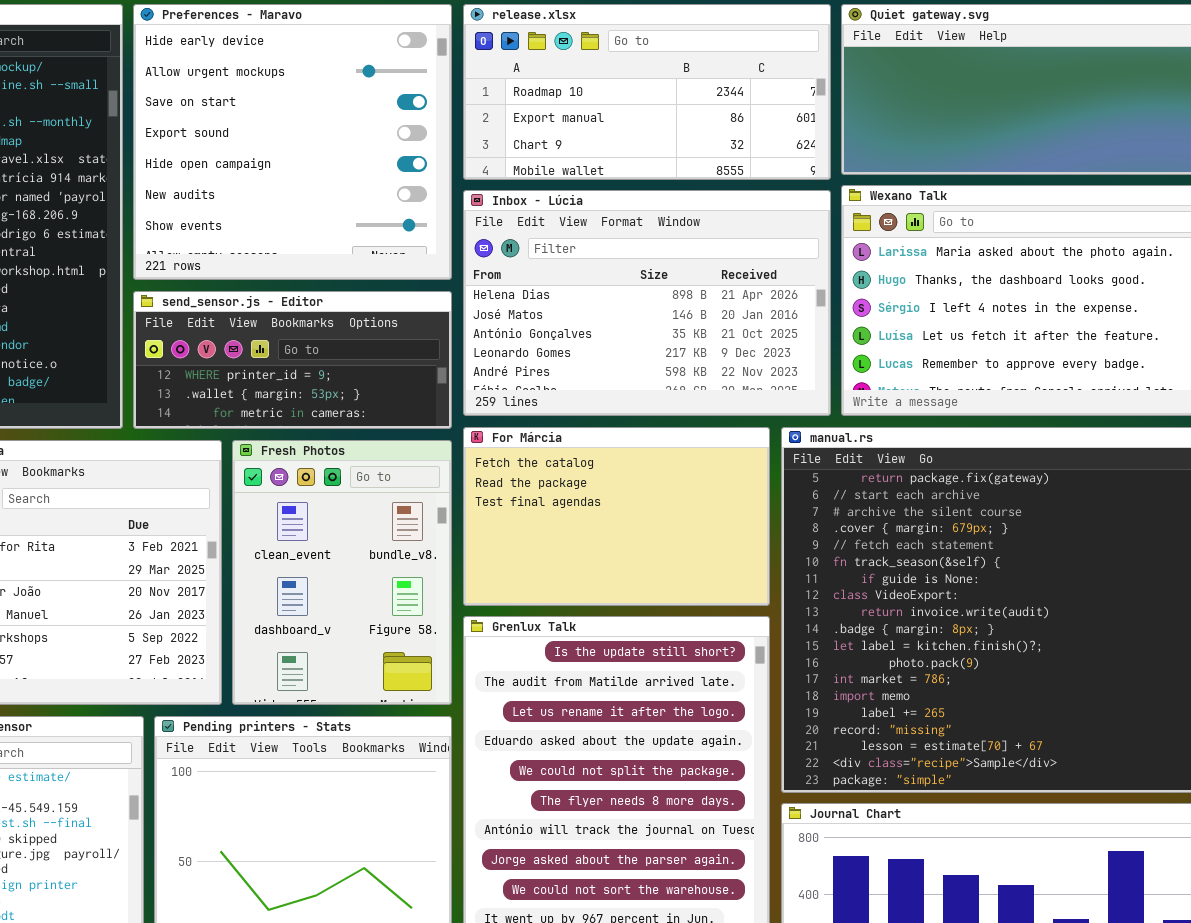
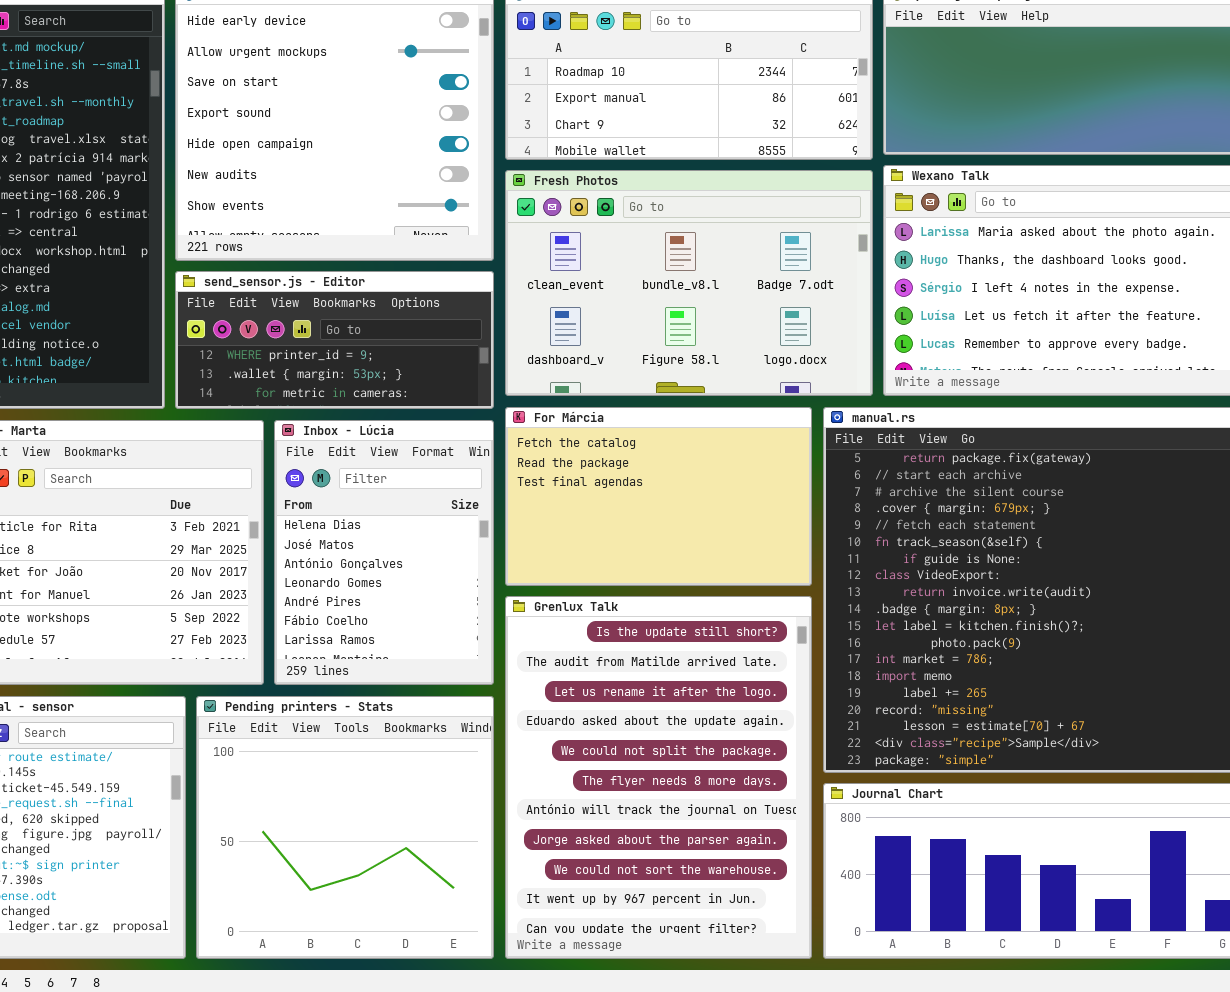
Inbox - Lúcia: [463,190,831,416] -> [274,420,494,685], moved, resized
Fresh Photos: [232,440,452,705] -> [505,170,873,396], moved, resized

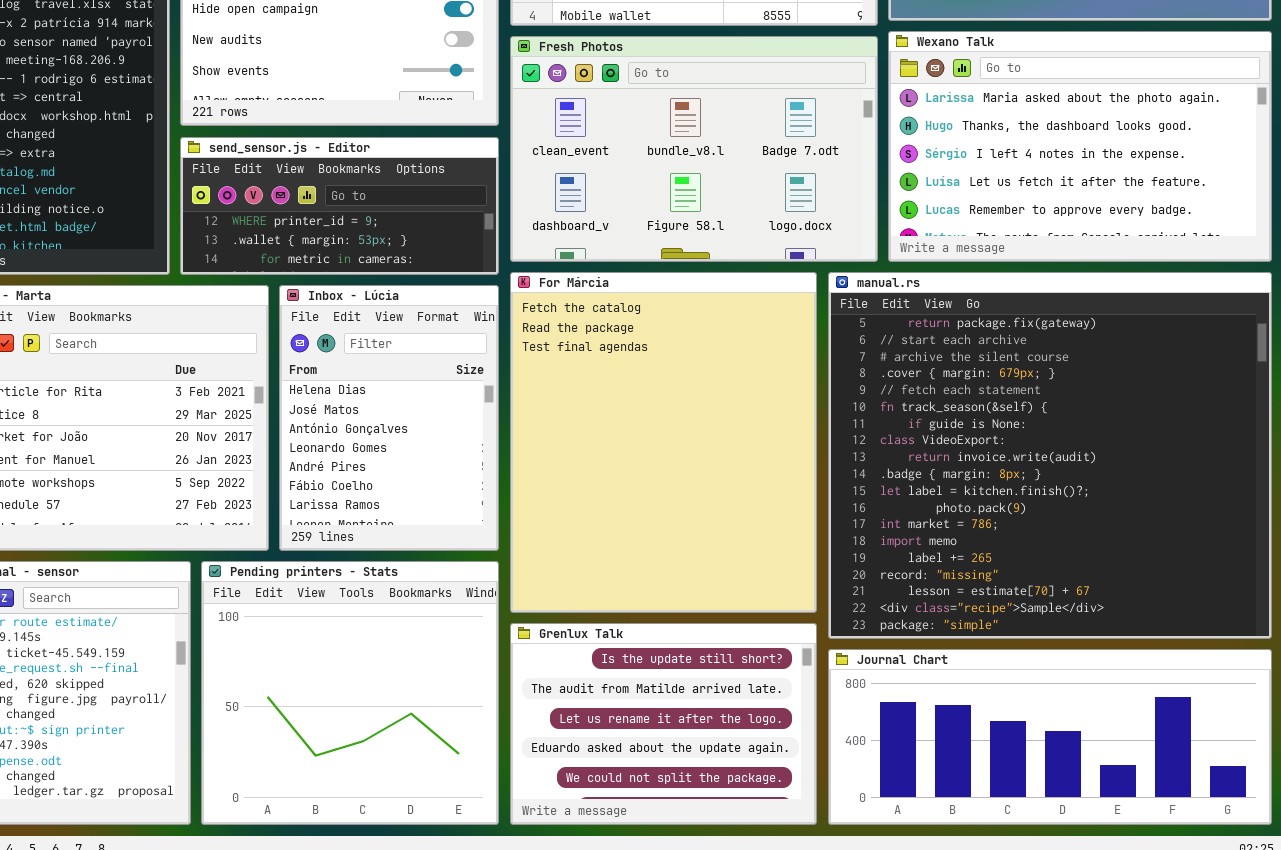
For Márcia: [505,407,812,586] -> [510,272,817,613], resized
Grenlux Talk: [505,596,812,959] -> [510,623,817,825], resized

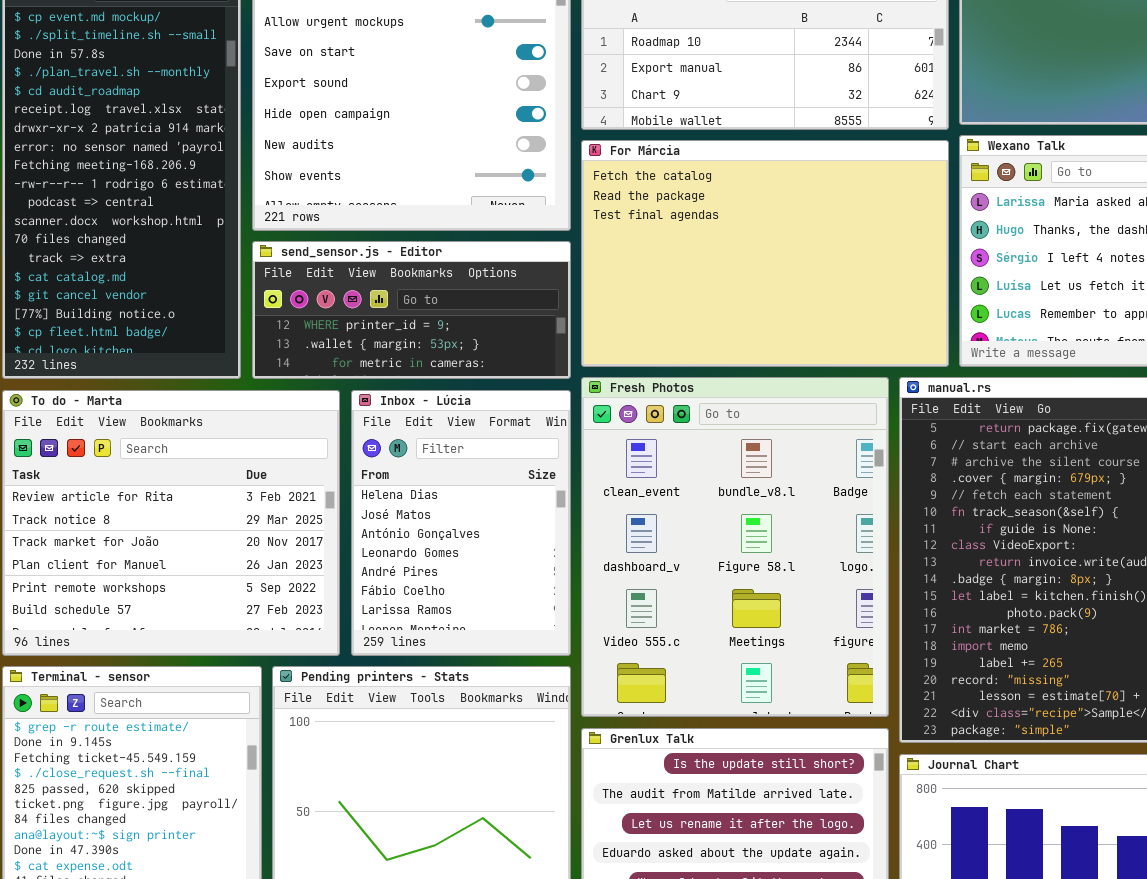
Fresh Photos: [510,36,878,262] -> [581,377,889,717], moved, resized
For Márcia: [510,272,817,613] -> [581,140,949,367], moved, resized

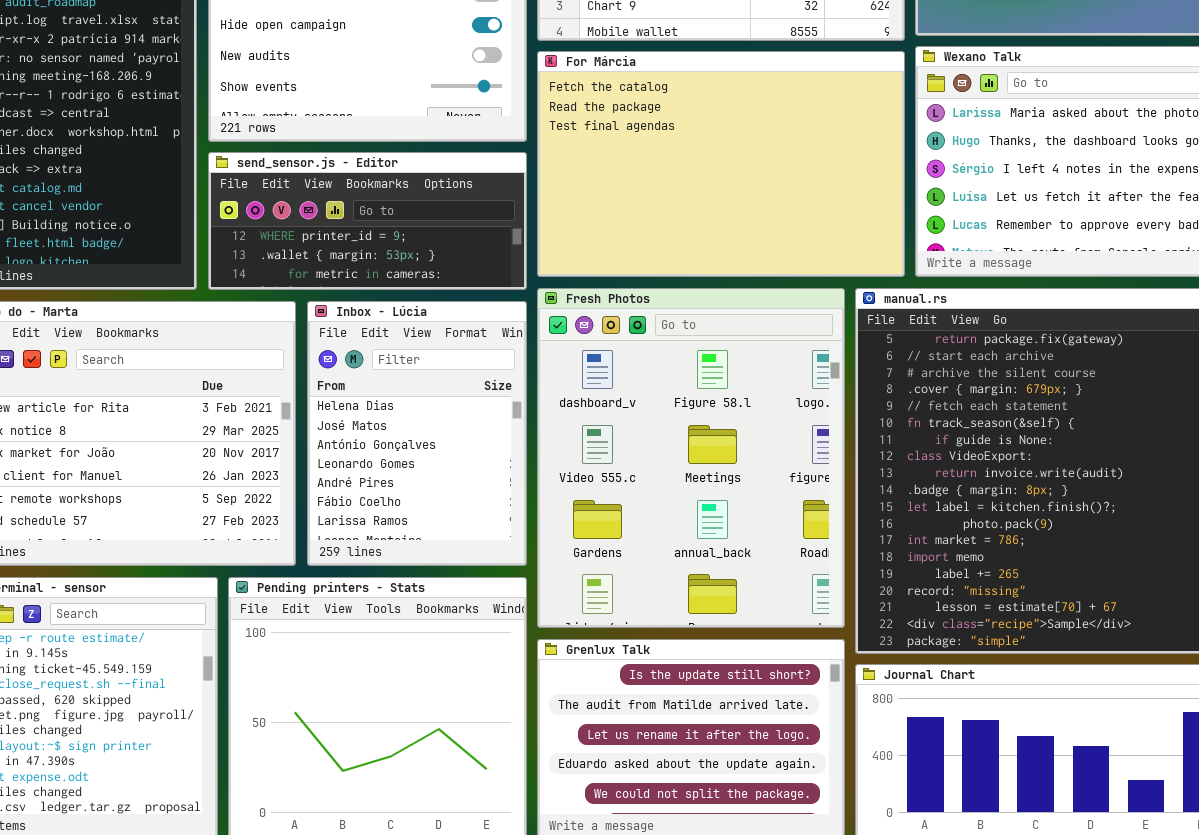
Fresh Photos: [581,377,889,717] -> [537,288,845,628], scrolled down 1 row

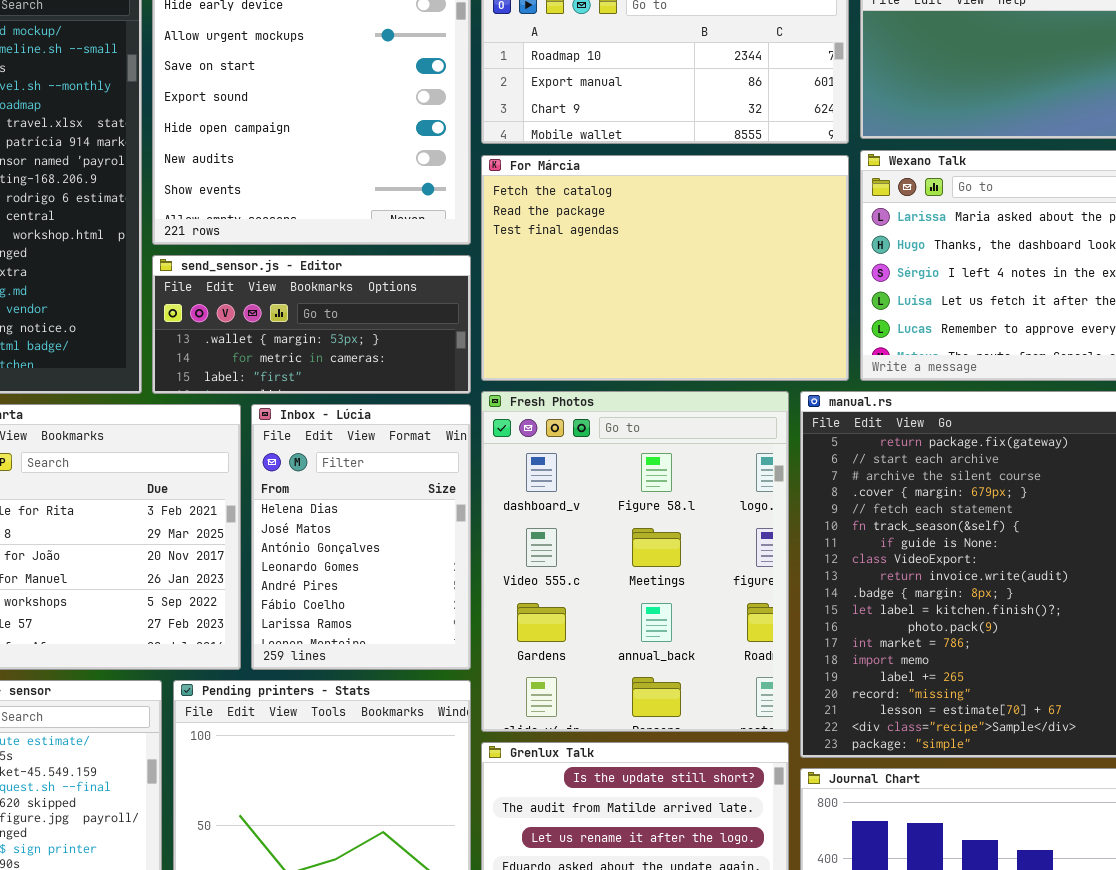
send_sensor.js - Editor: [208,152,527,290] -> [152,255,471,394], scrolled down 1 row

